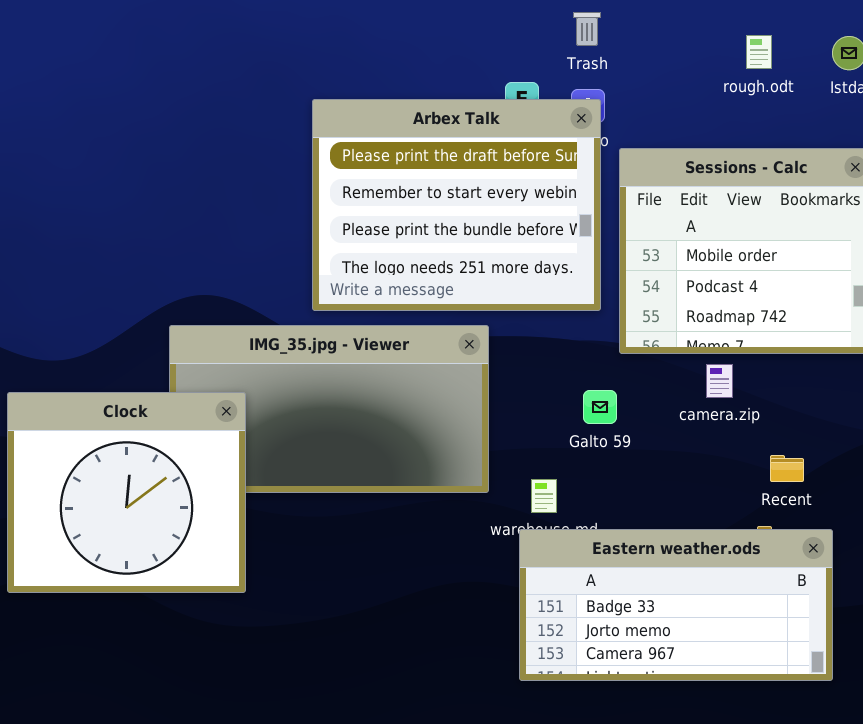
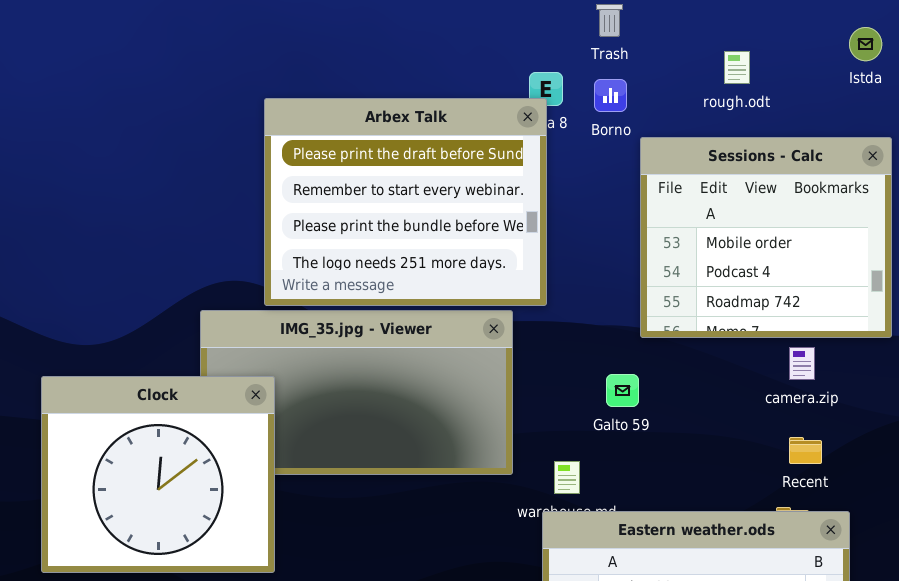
rough.odt: [746,35,772,69] -> [724,51,750,84], moved
Arbex Talk: [312,99,601,311] -> [264,98,547,306], moved
camera.zip: [706,364,733,398] -> [789,347,815,380], moved

